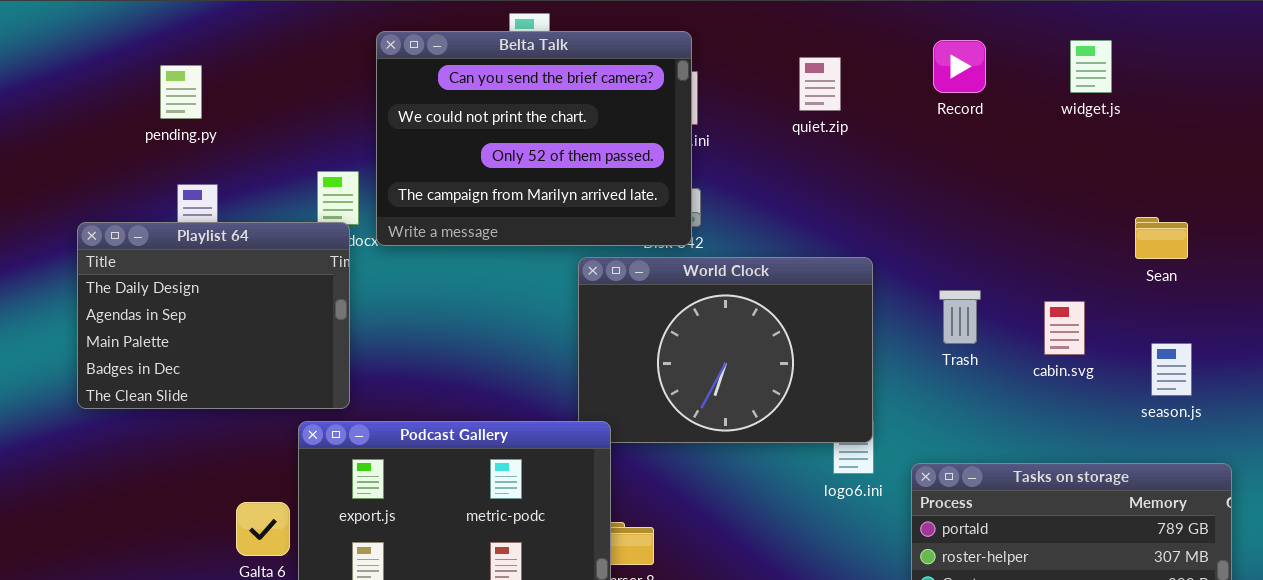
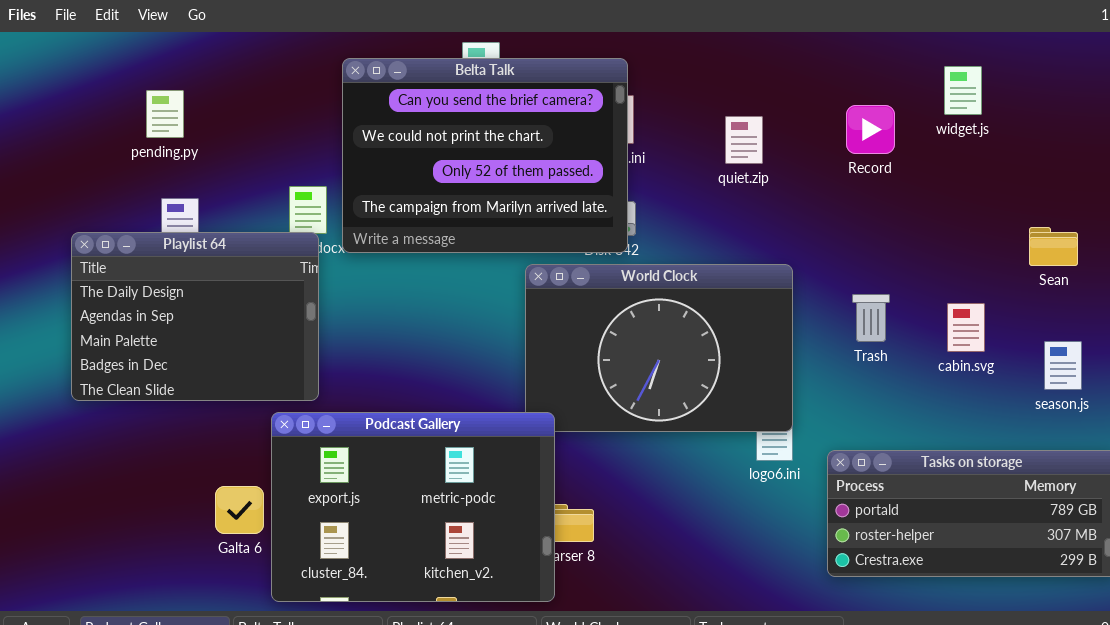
Record: [933,40,986,93] -> [846,105,895,154], moved
widget.js: [1070,40,1112,93] -> [944,66,982,115], moved
quiet.zip: [799,57,841,111] -> [725,116,763,164], moved

